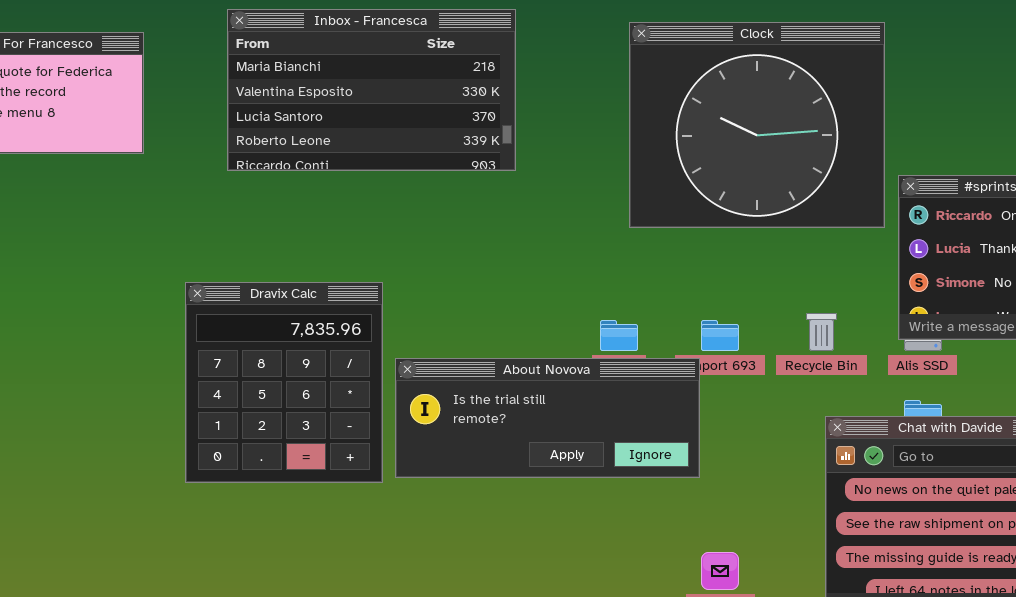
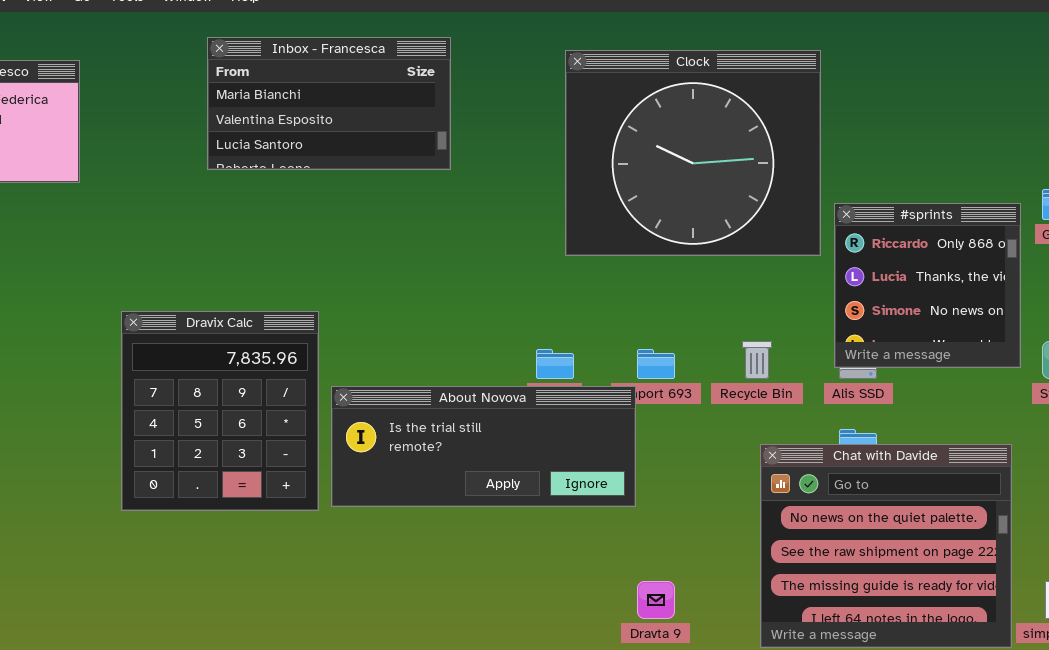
Inbox - Francesca: [227,9,516,171] -> [207,37,451,170], resized

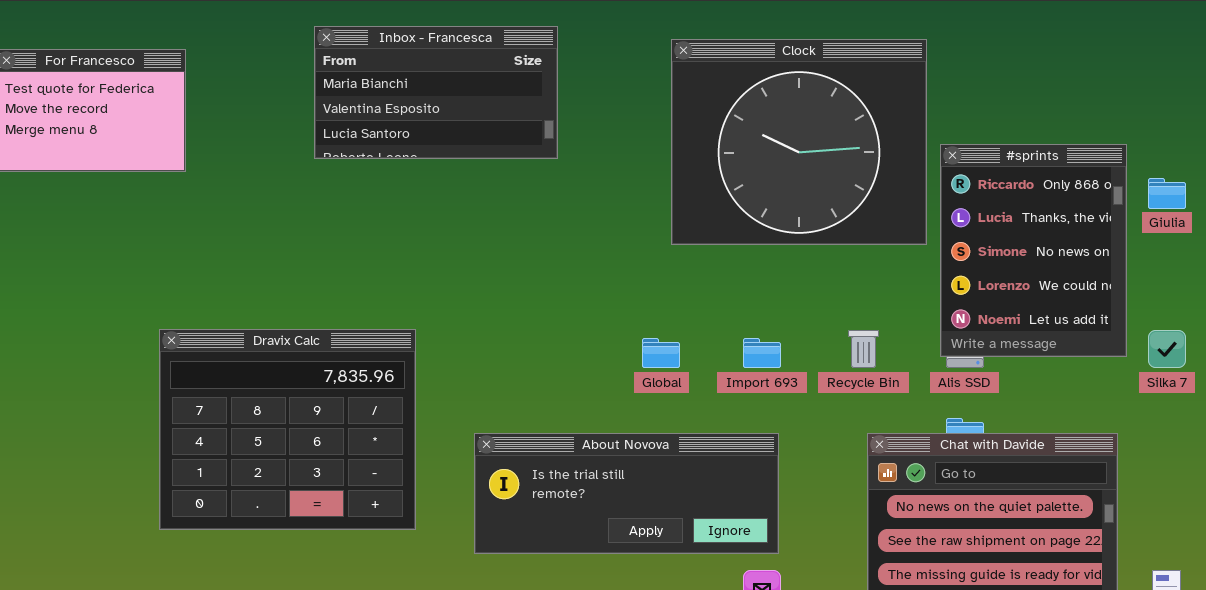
#sprints: [834,203,1021,368] -> [940,144,1127,357], resized
Dravix Calc: [121,311,319,511] -> [159,329,416,530], moved, resized
About Novova: [331,386,636,507] -> [474,433,779,554], moved

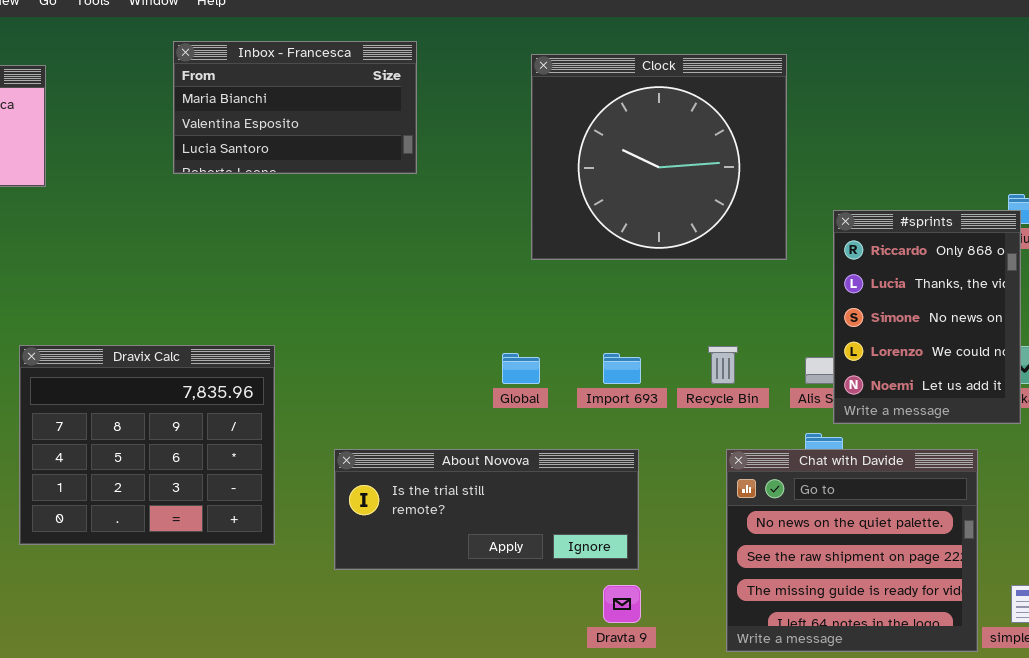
#sprints: [940,144,1127,357] -> [833,210,1021,424], moved

